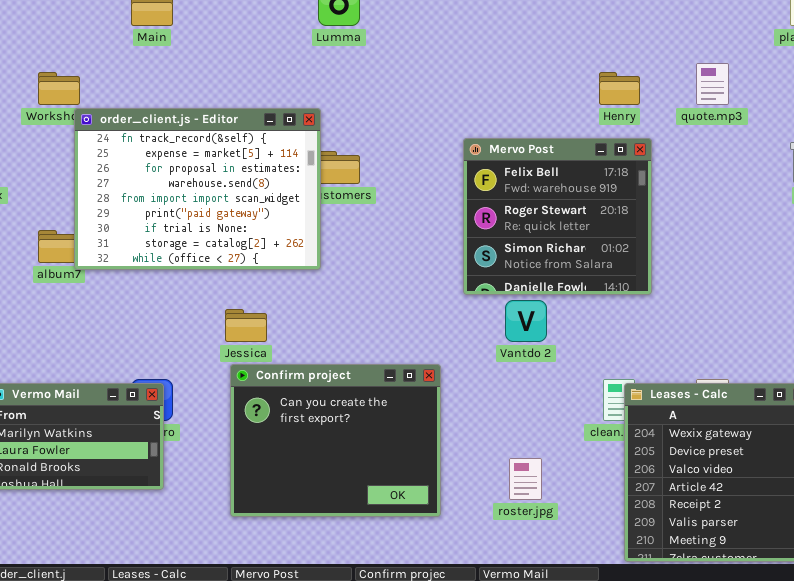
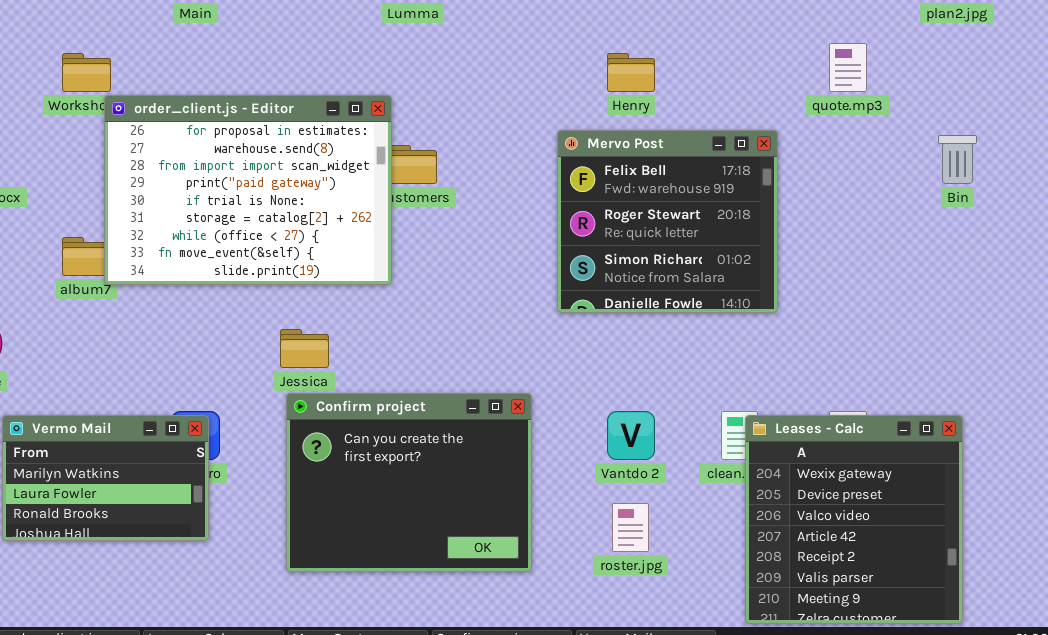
Henry: [599,72,640,105] -> [607,53,655,92], moved
order_client.js - Editor: [74,108,321,270] -> [104,95,392,285], scrolled down 2 rows
Vantdo 2: [505,300,547,342] -> [607,411,655,460], moved

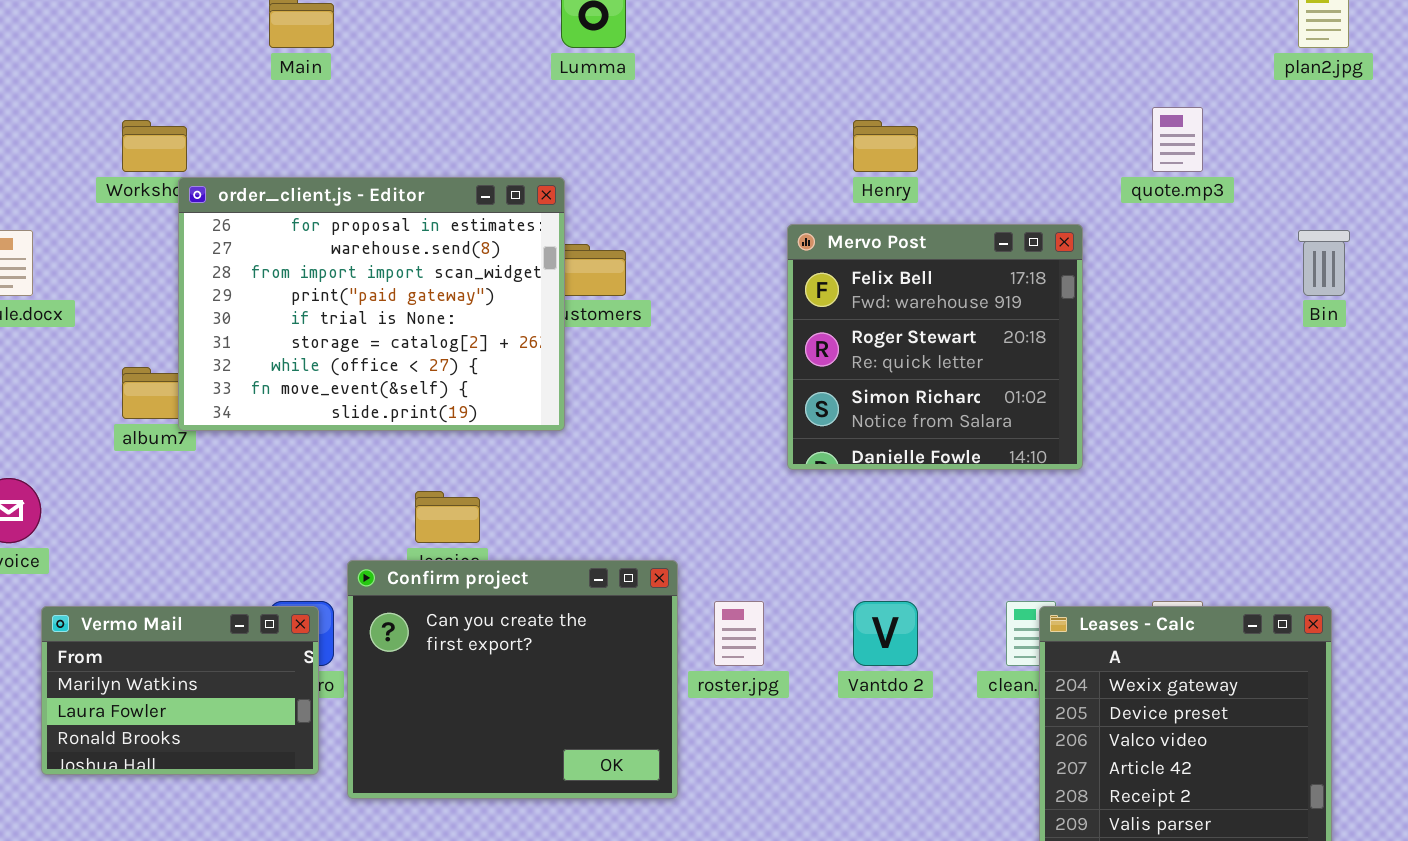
Confirm project: [286,393,532,572] -> [347,560,678,799], moved
roster.jpg: [612,503,649,552] -> [714,601,764,666], moved

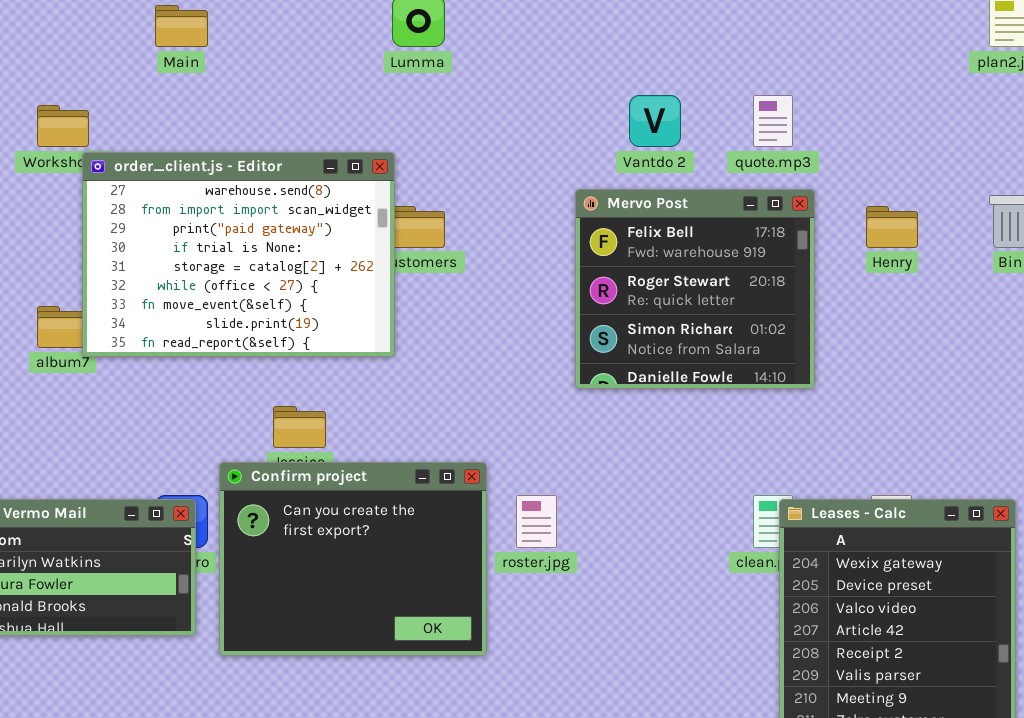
quote.mp3: [1152,107,1203,172] -> [753,95,793,147], moved
Henry: [853,120,918,172] -> [866,206,918,248], moved
order_client.js - Editor: [178,177,565,431] -> [82,152,395,357], scrolled down 1 row
Vantdo 2: [853,601,918,666] -> [629,95,681,147], moved

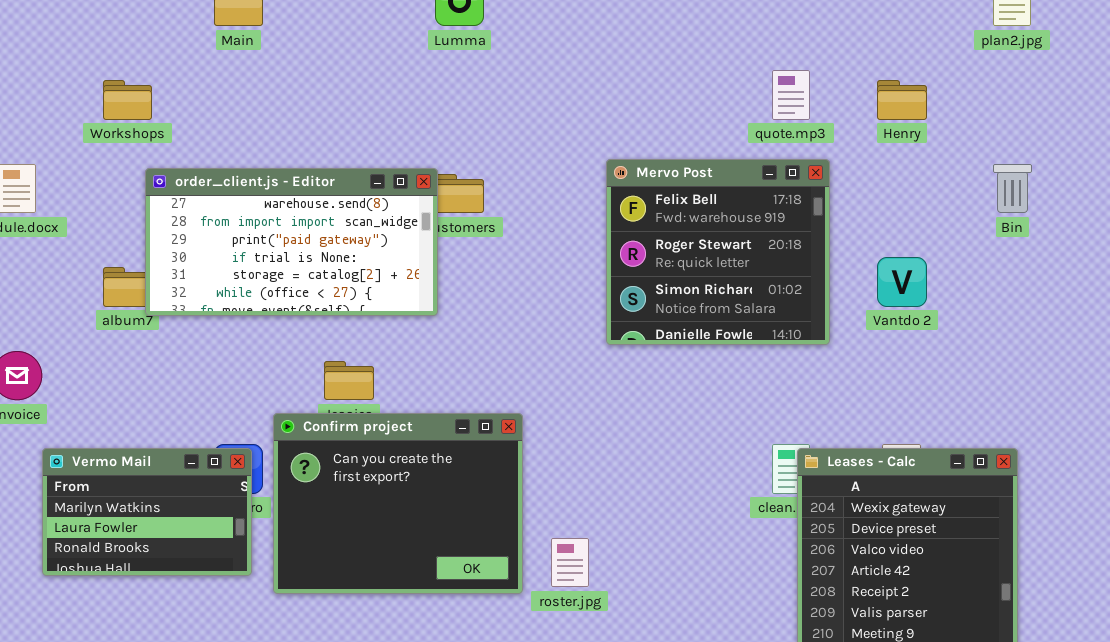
Vantdo 2: [629,95,681,147] -> [877,257,927,307], moved
order_client.js - Editor: [82,152,395,357] -> [145,168,438,316], resized
Henry: [866,206,918,248] -> [877,80,927,120], moved
roster.jpg: [516,495,557,548] -> [551,538,589,587], moved

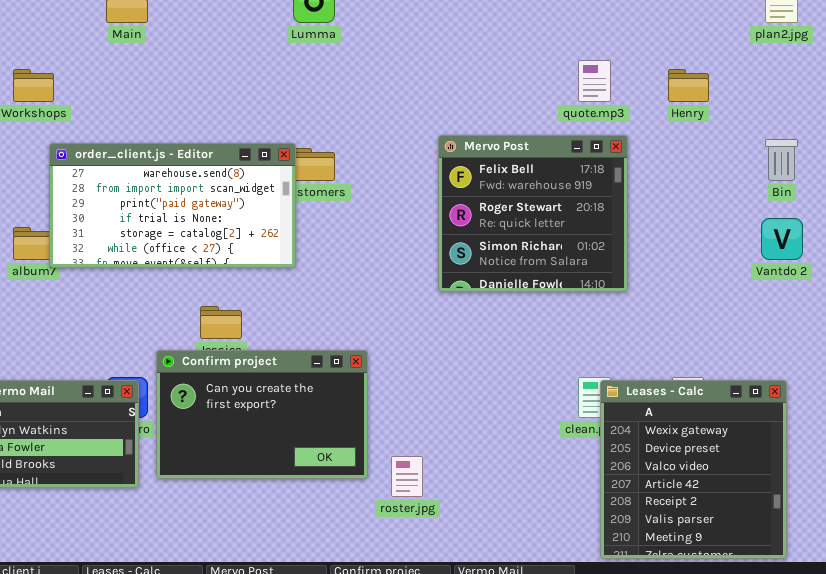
Vantdo 2: [877,257,927,307] -> [761,218,803,260], moved
Confirm project: [273,413,523,594] -> [156,350,368,479], resized

